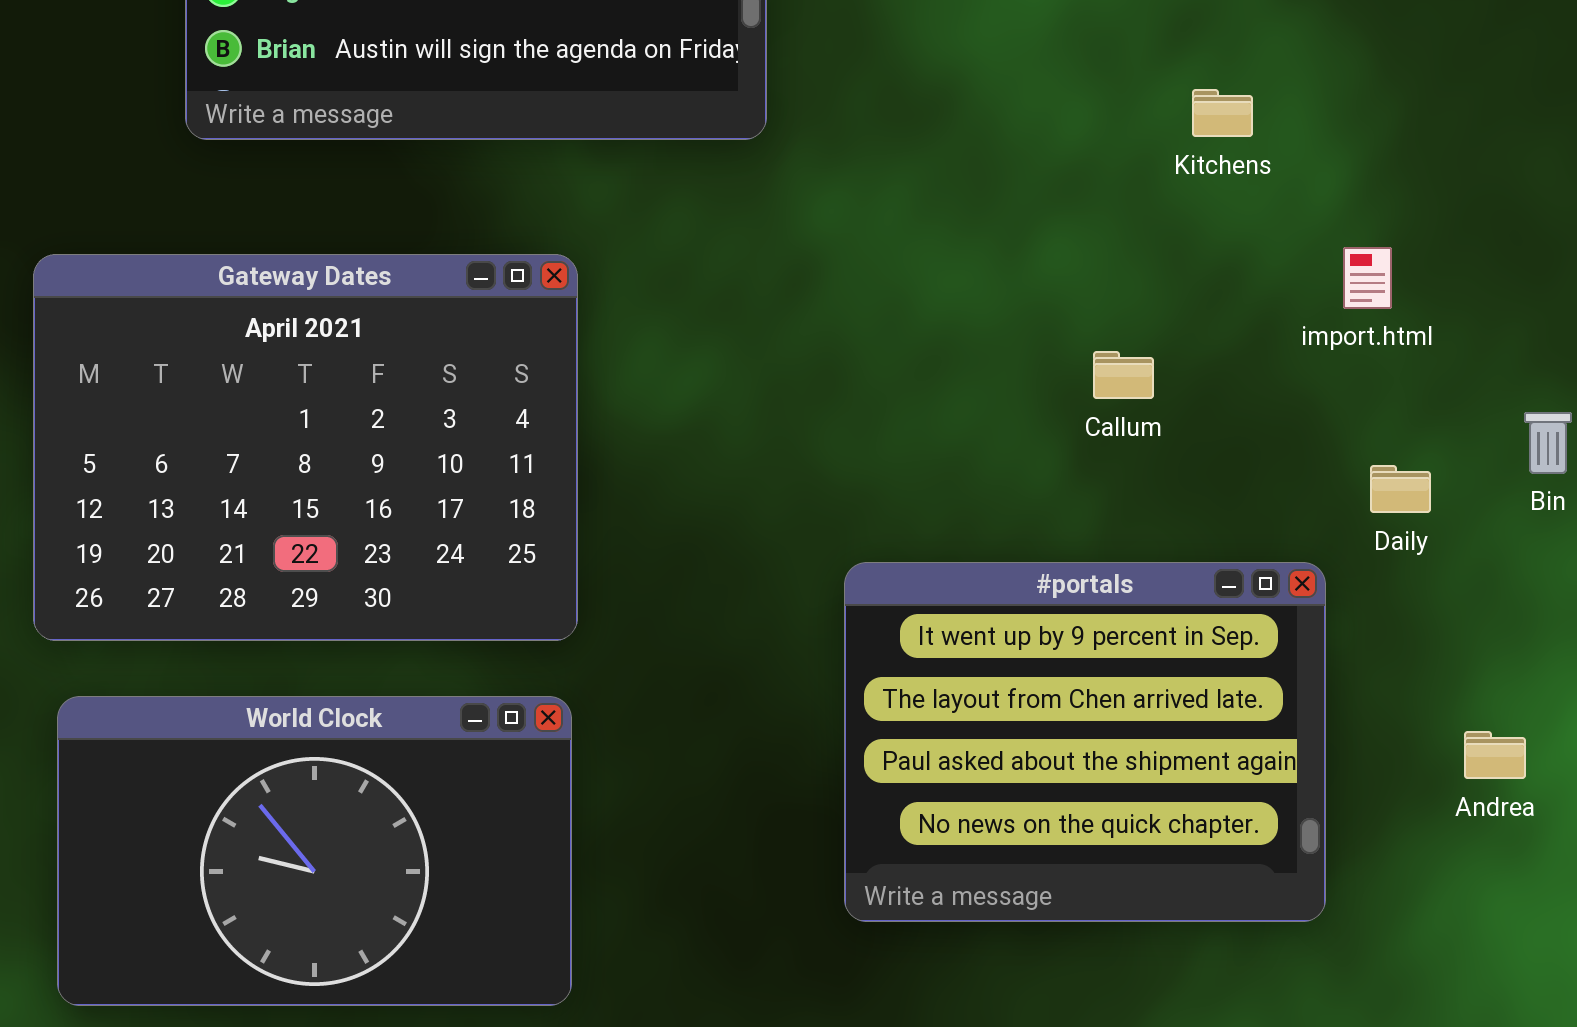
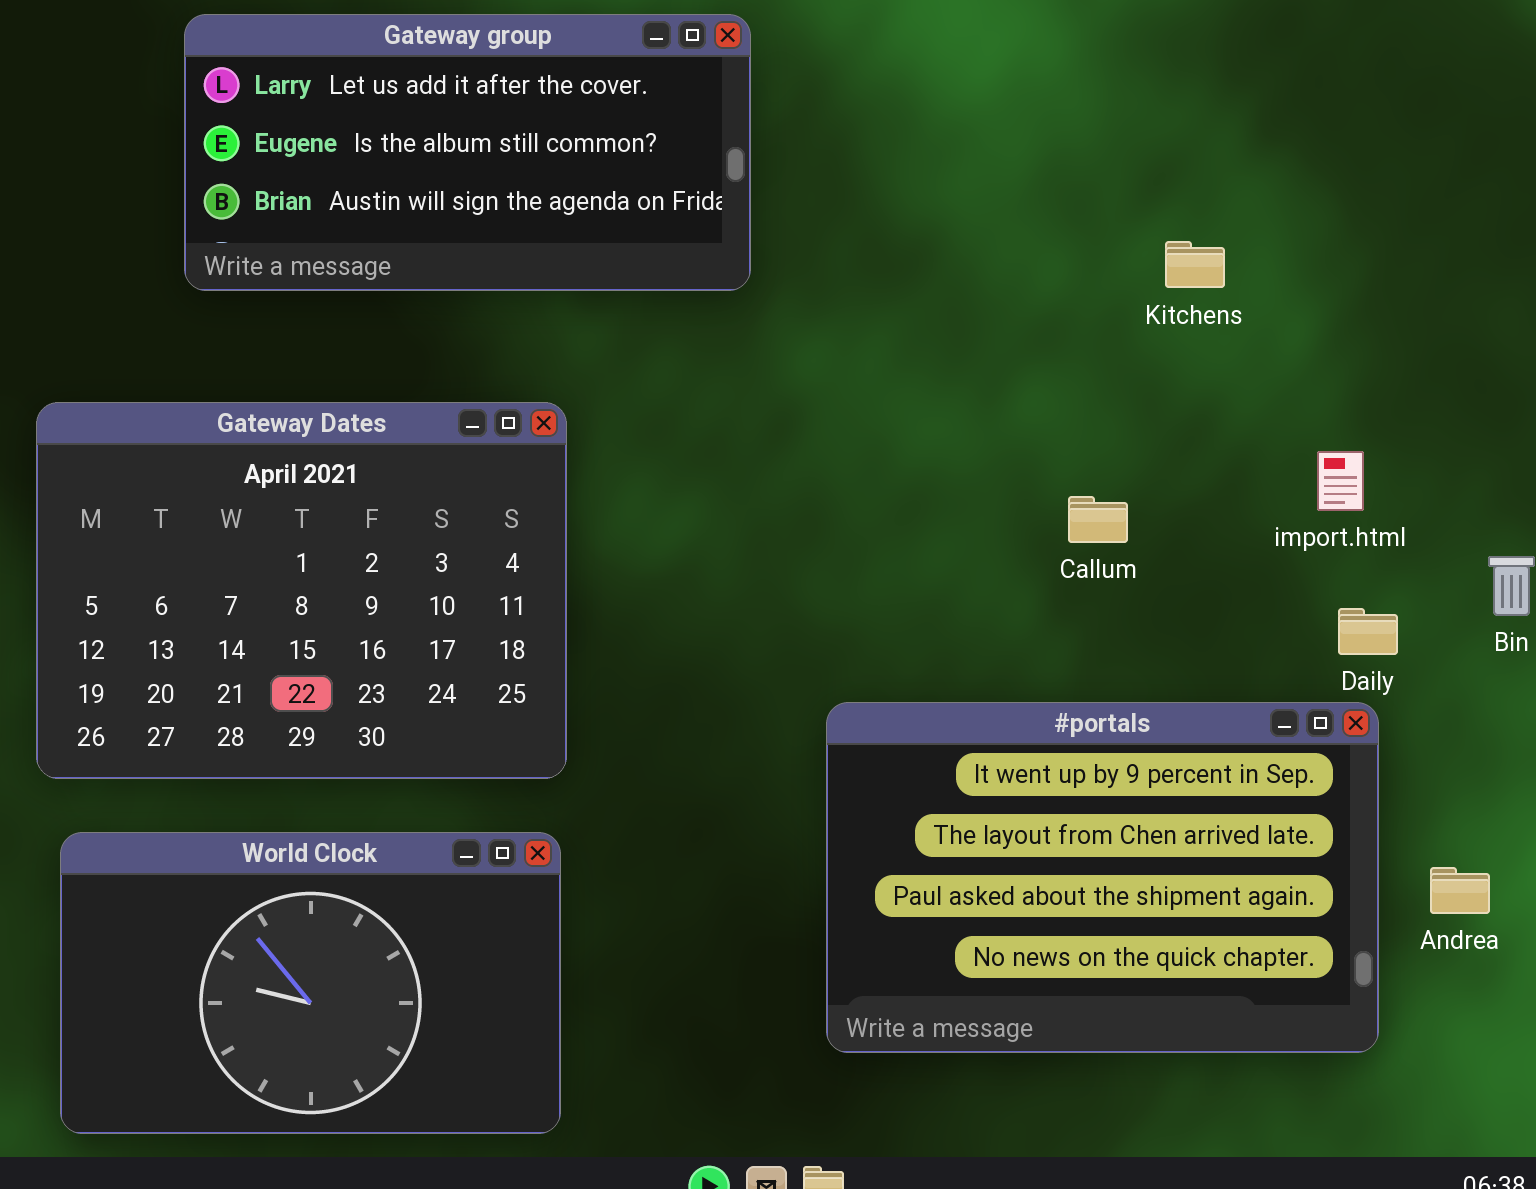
import.html: [1343,247,1392,309] -> [1317,451,1364,511], moved
#portals: [844,562,1326,922] -> [826,702,1379,1053], resized

